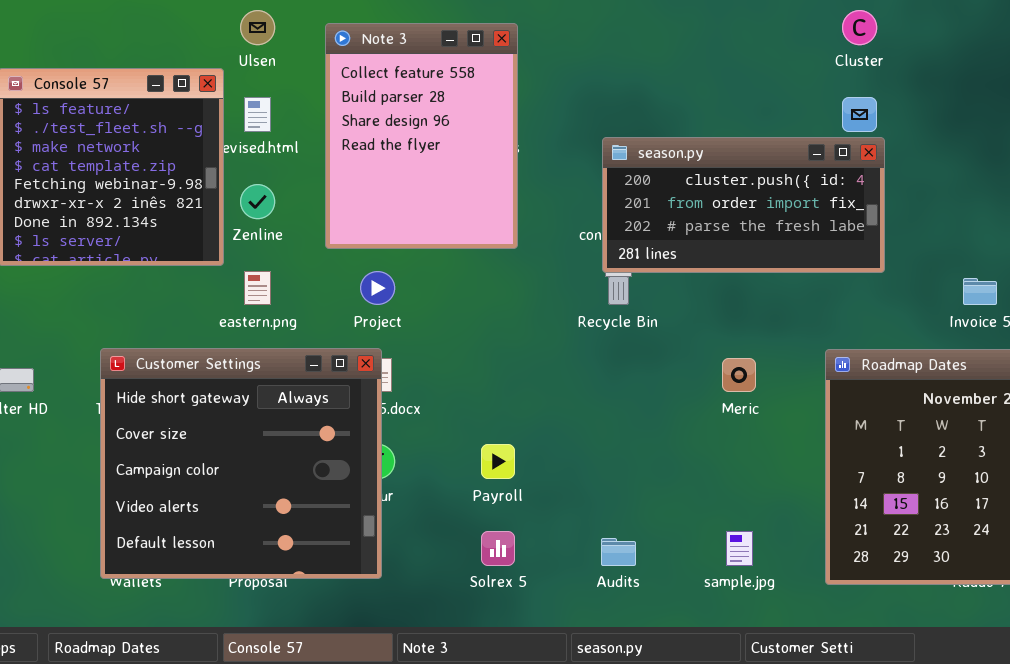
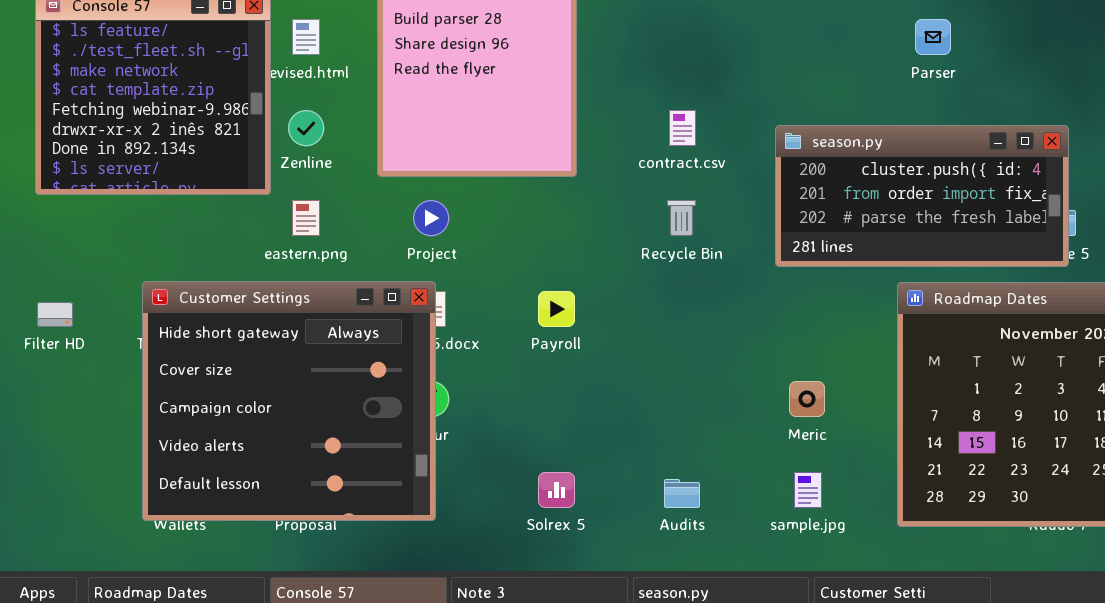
season.py: [602,137,885,273] -> [775,125,1069,267], moved
Meric: [722,358,756,392] -> [789,381,825,417], moved
Payroll: [481,444,515,479] -> [538,291,575,327], moved

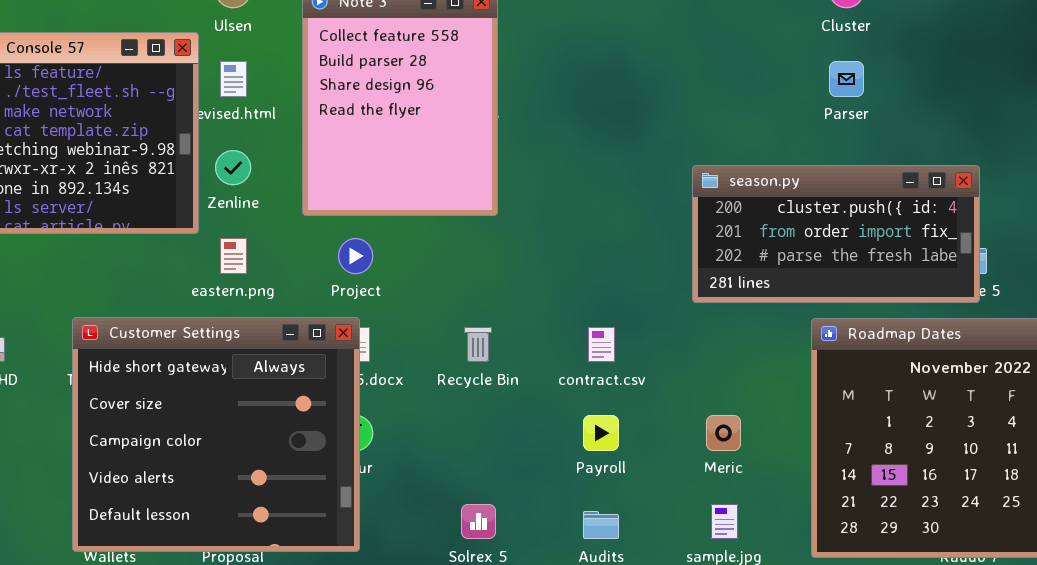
contract.csv: [669,110,696,146] -> [588,327,615,362], moved
Recycle Bin: [667,200,696,236] -> [464,327,492,362], moved
Payroll: [538,291,575,327] -> [583,415,619,451], moved

